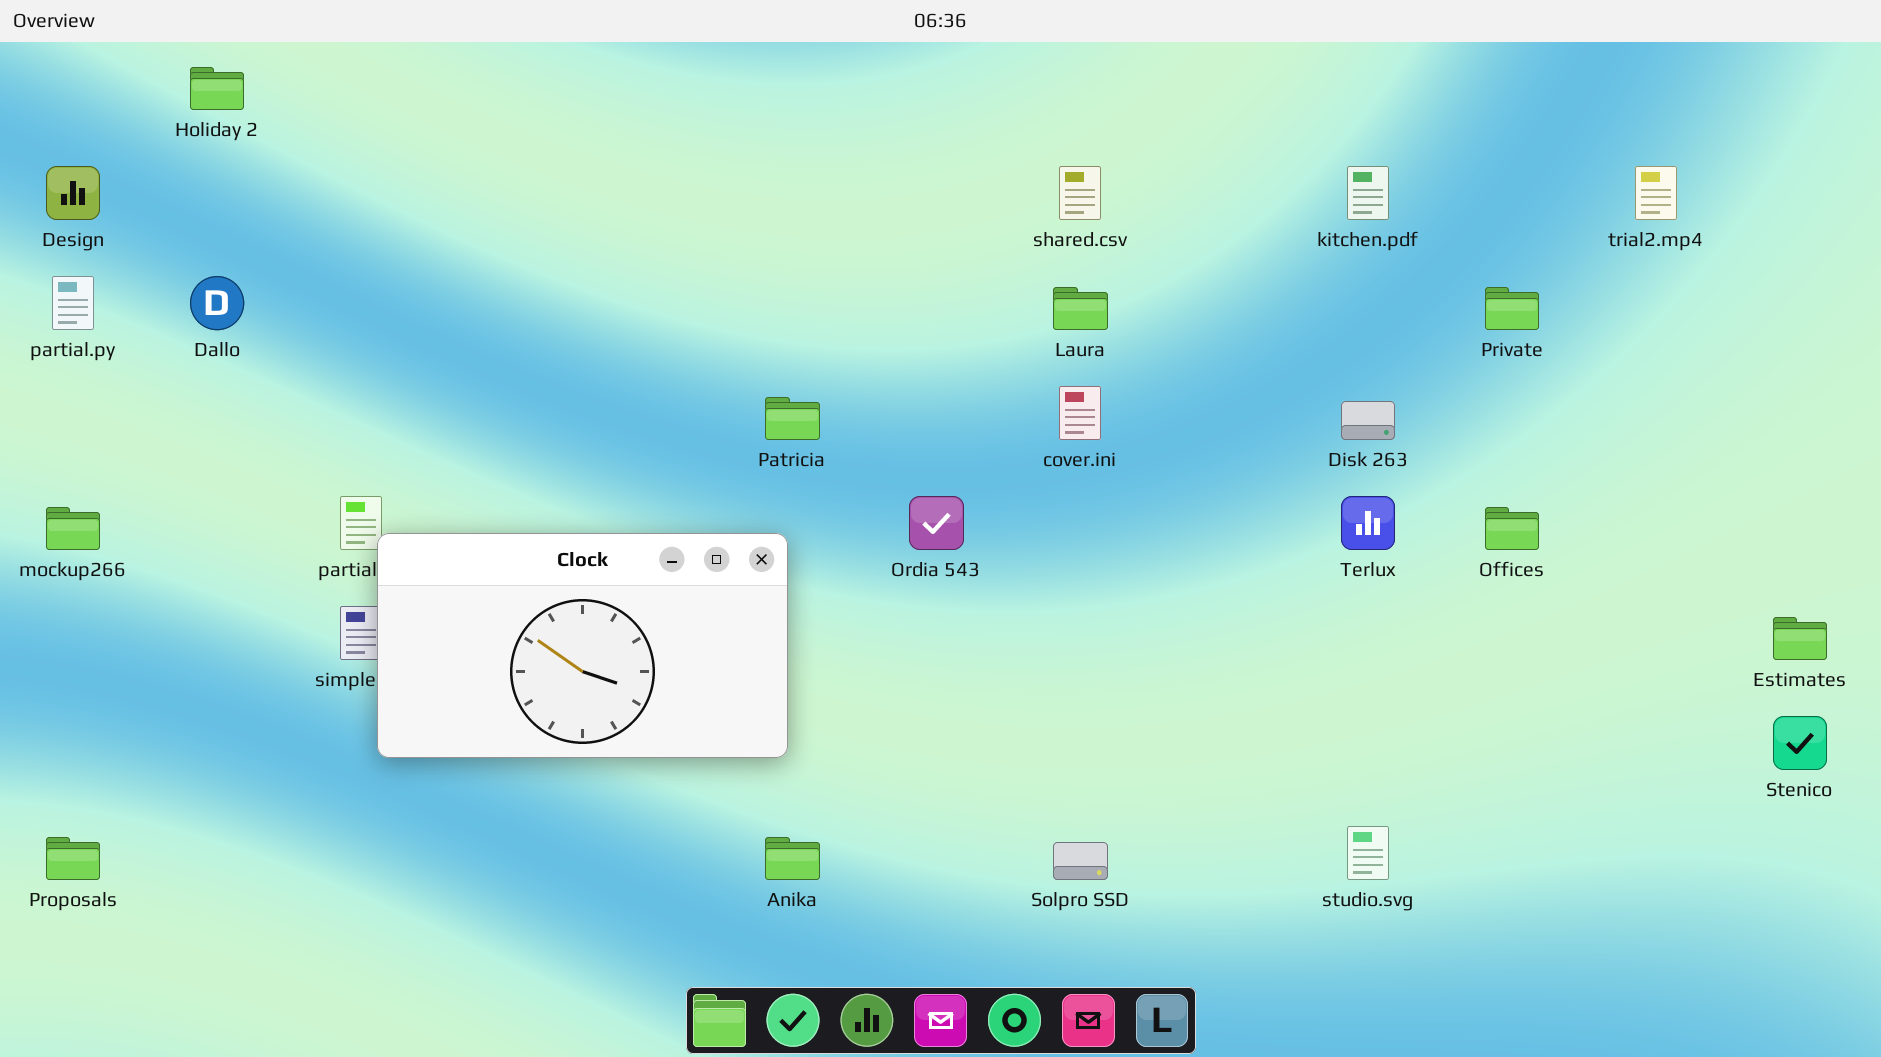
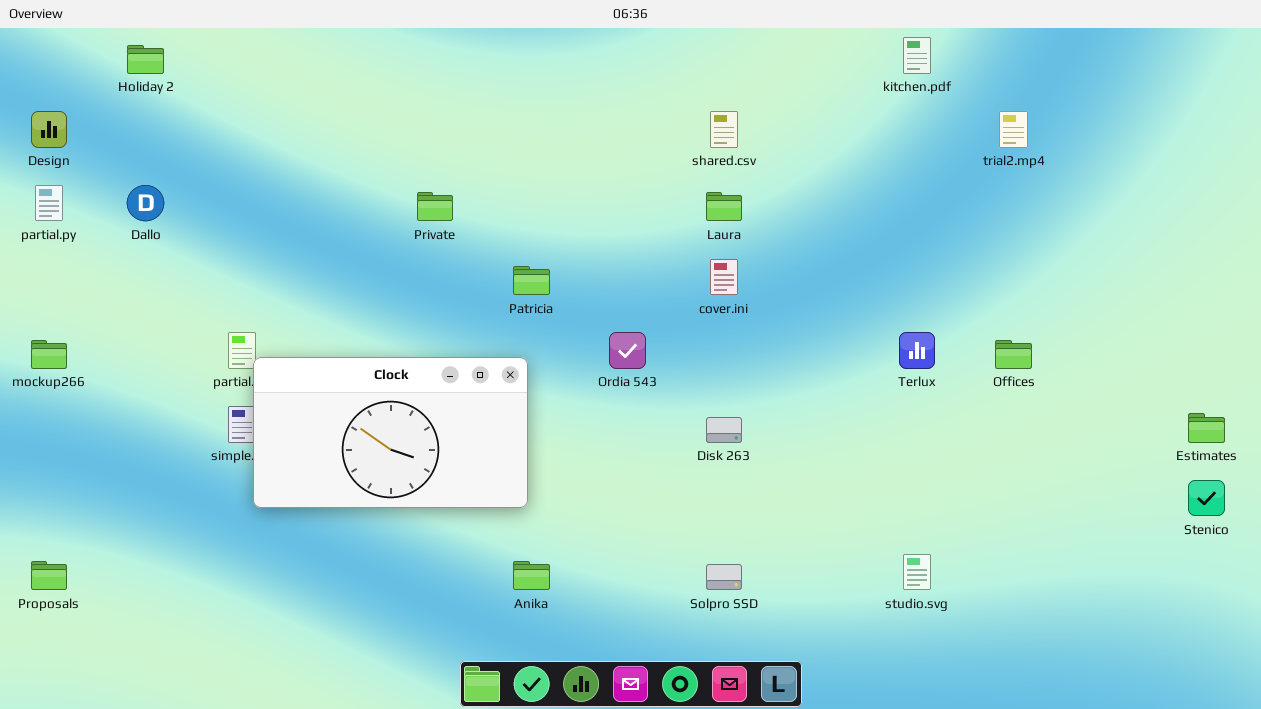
kitchen.pdf: [1347,166,1389,220] -> [903,37,931,74], moved
trial2.mp4: [1635,166,1677,220] -> [999,111,1028,148], moved
Private: [1485,287,1539,330] -> [417,192,453,221], moved
Disk 263: [1341,401,1395,440] -> [706,417,742,443], moved

